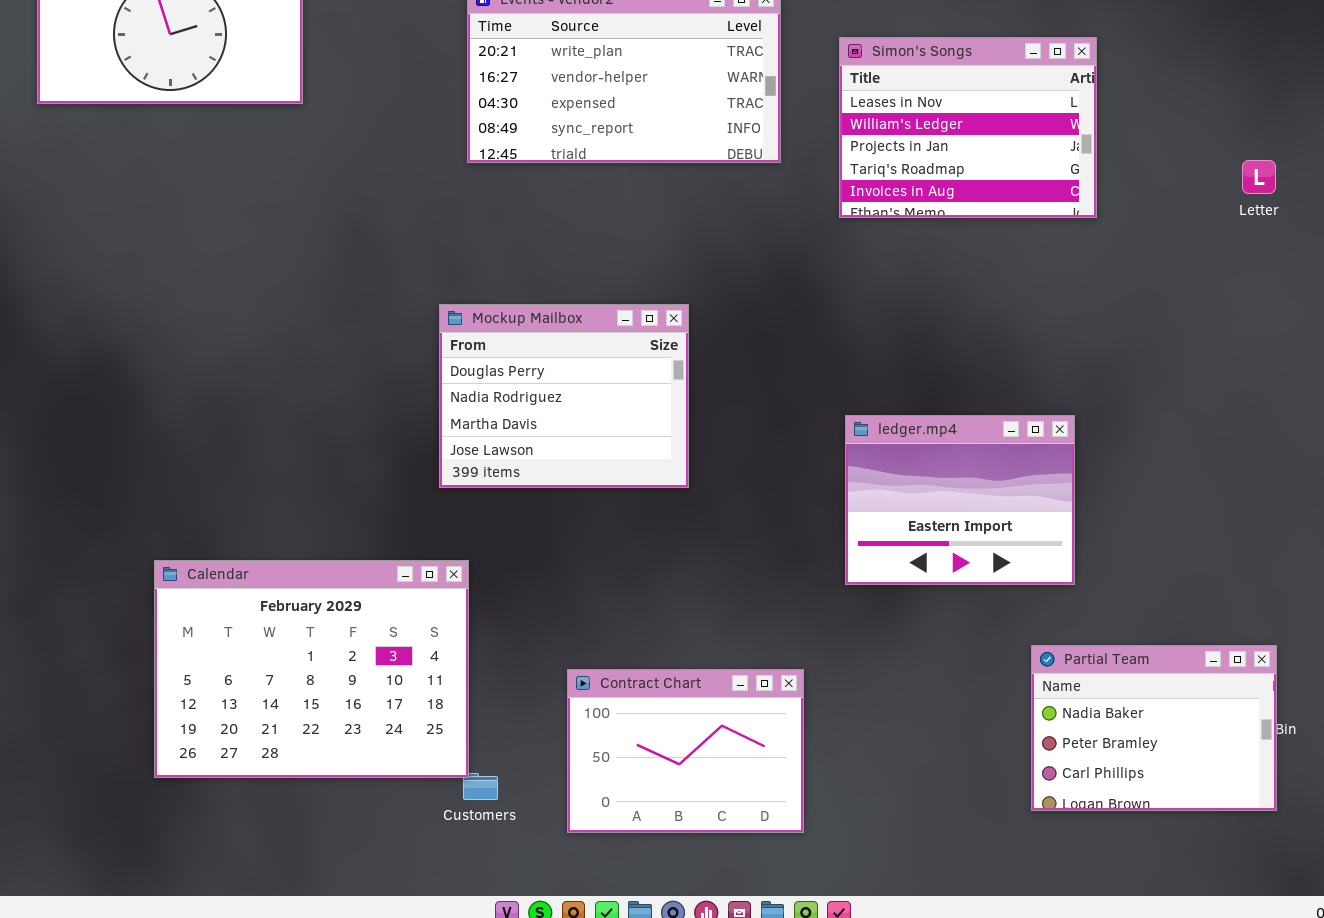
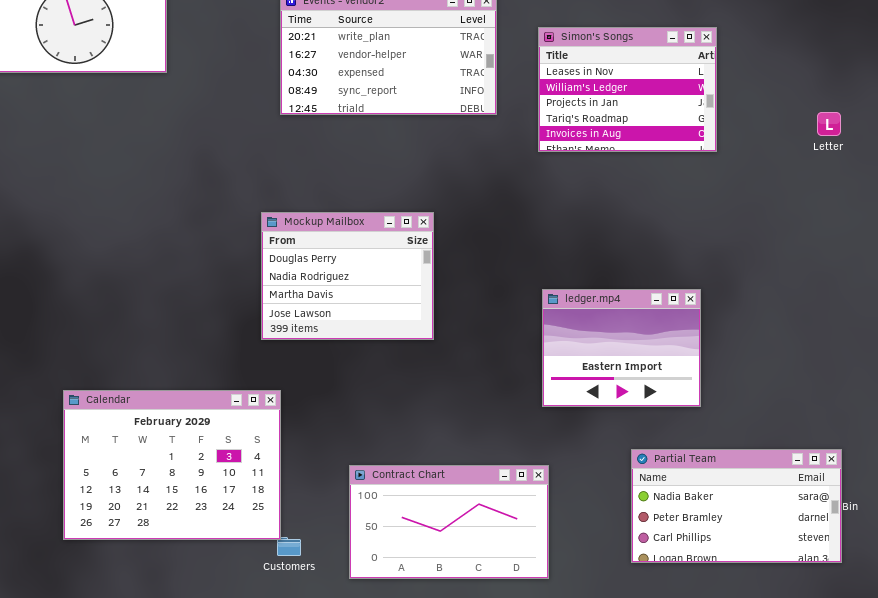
Partial Team: [1031,645,1277,811] -> [631,449,842,563], resized
Contract Chart: [567,669,804,833] -> [349,465,549,579], resized

